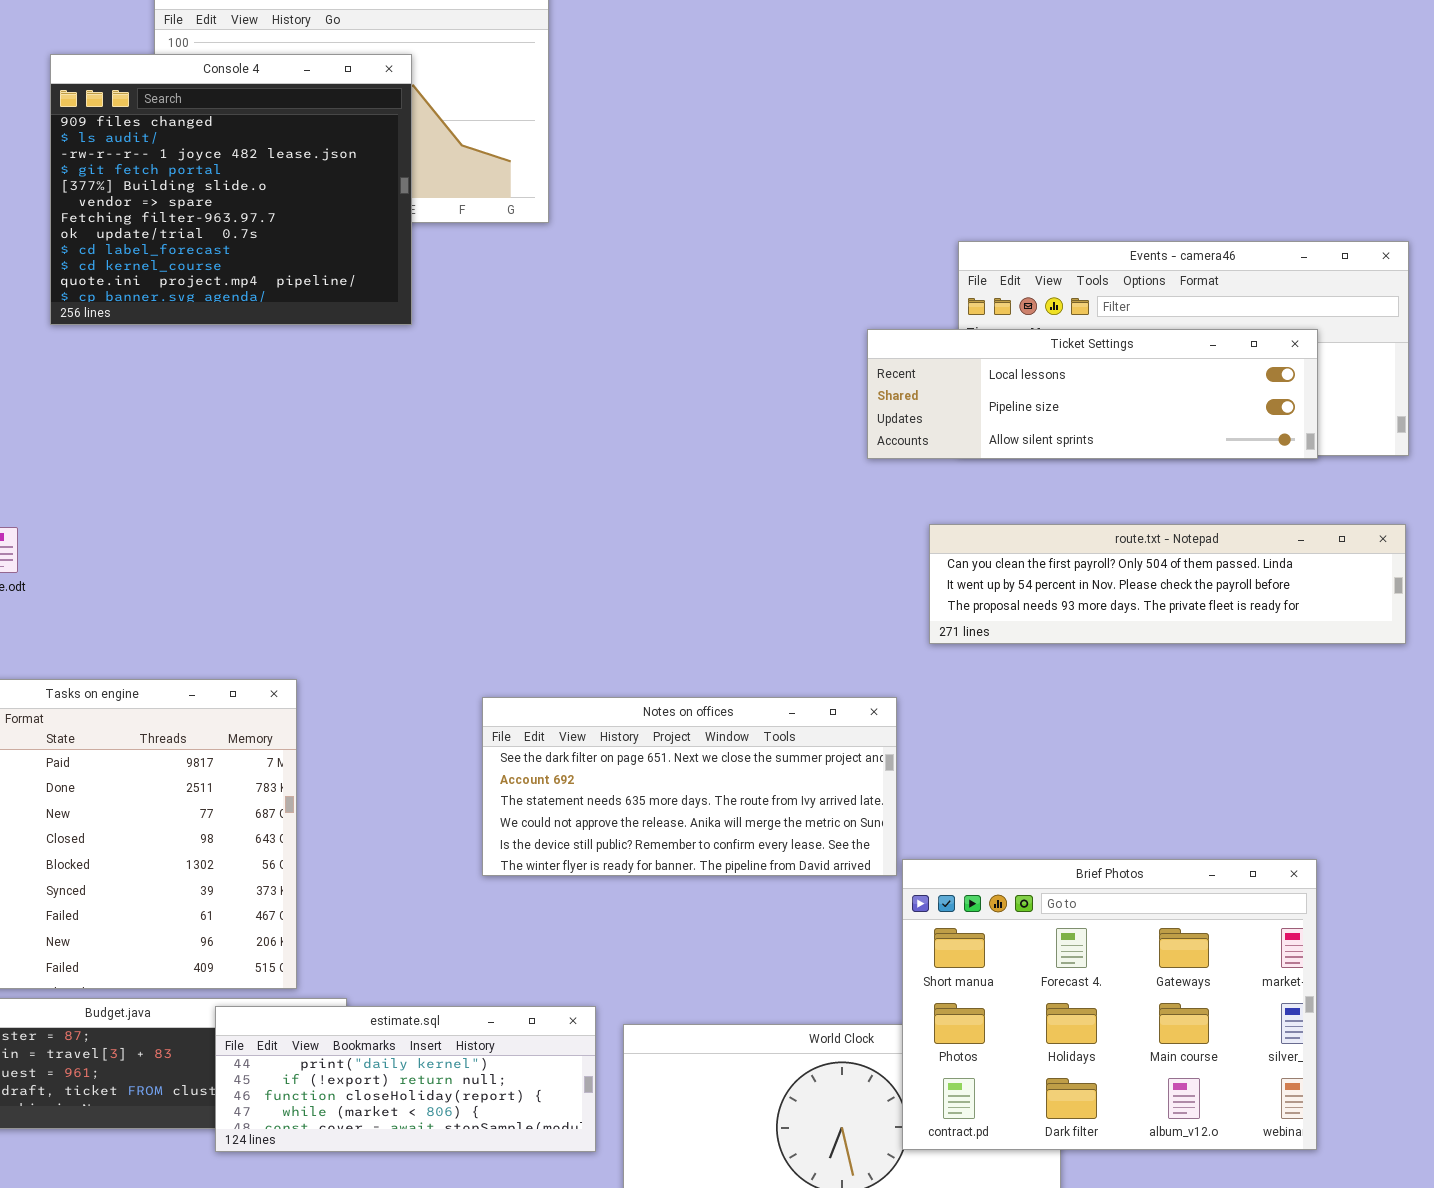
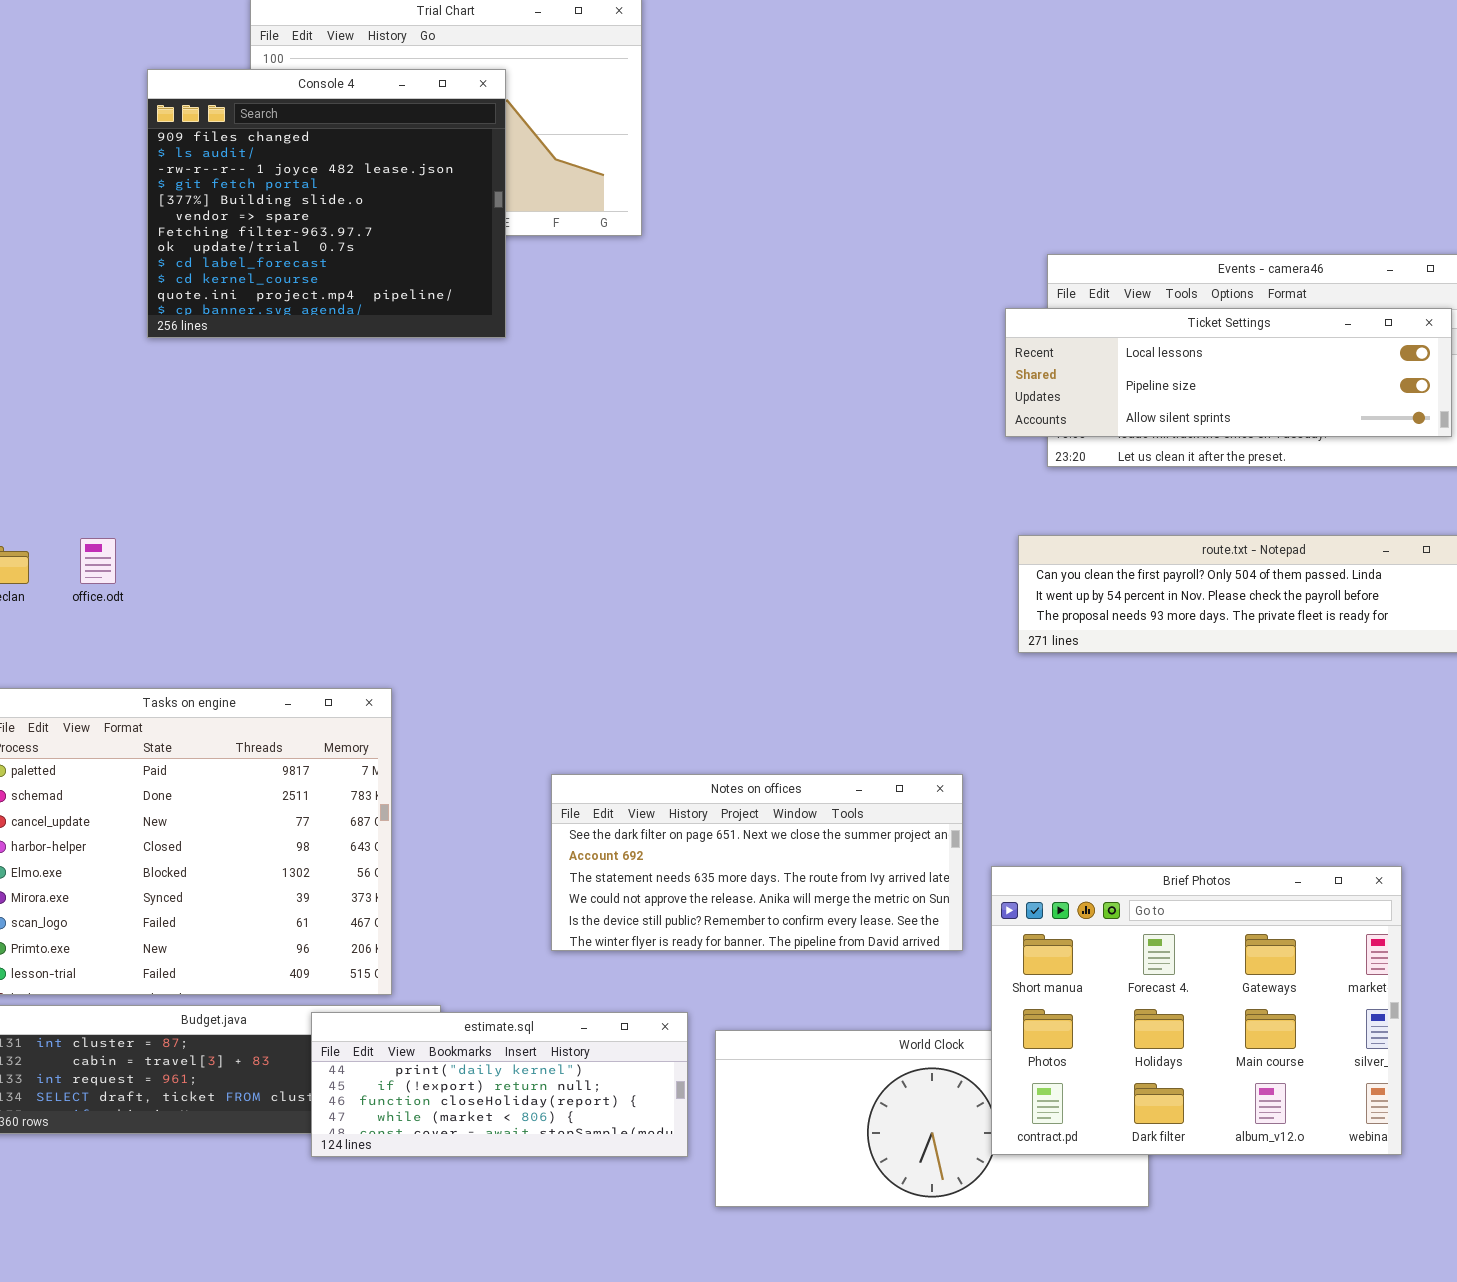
Ticket Settings: [867,329,1318,459] -> [1005,308,1452,437], moved
Notes on offices: [482,697,897,876] -> [551,774,963,951], moved

